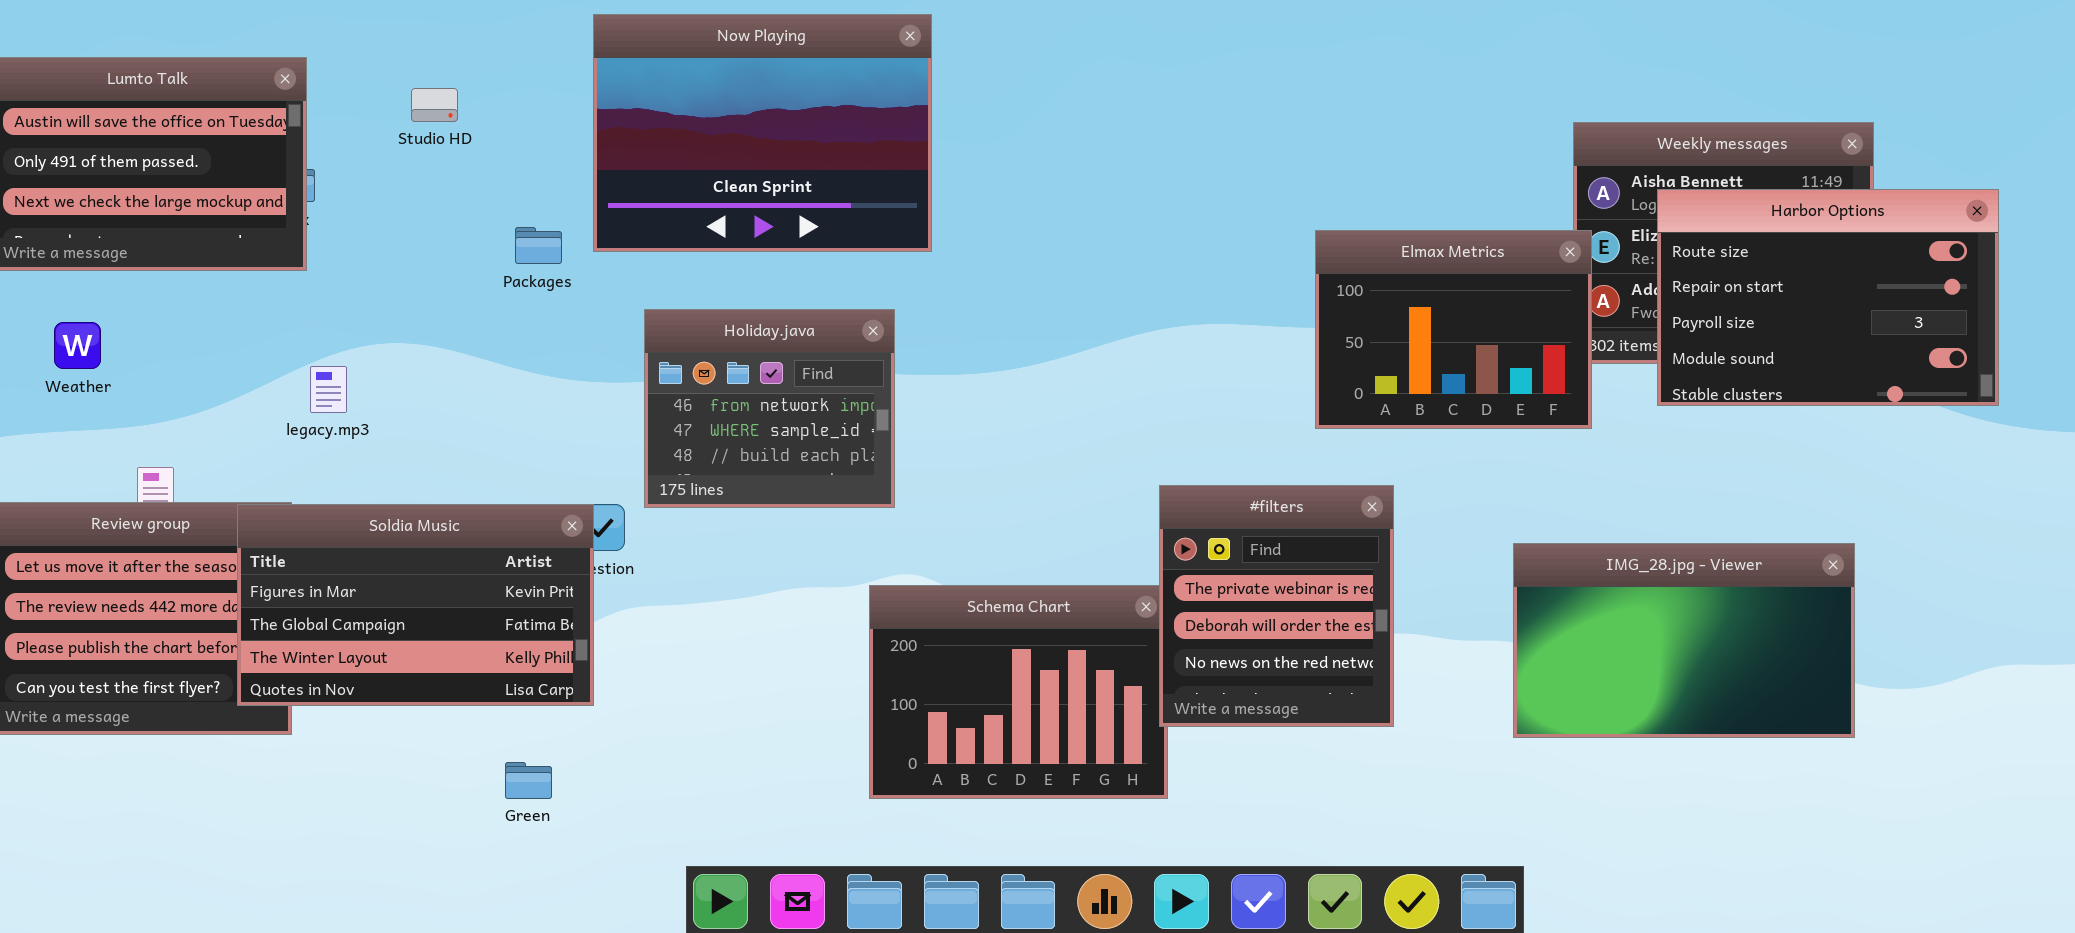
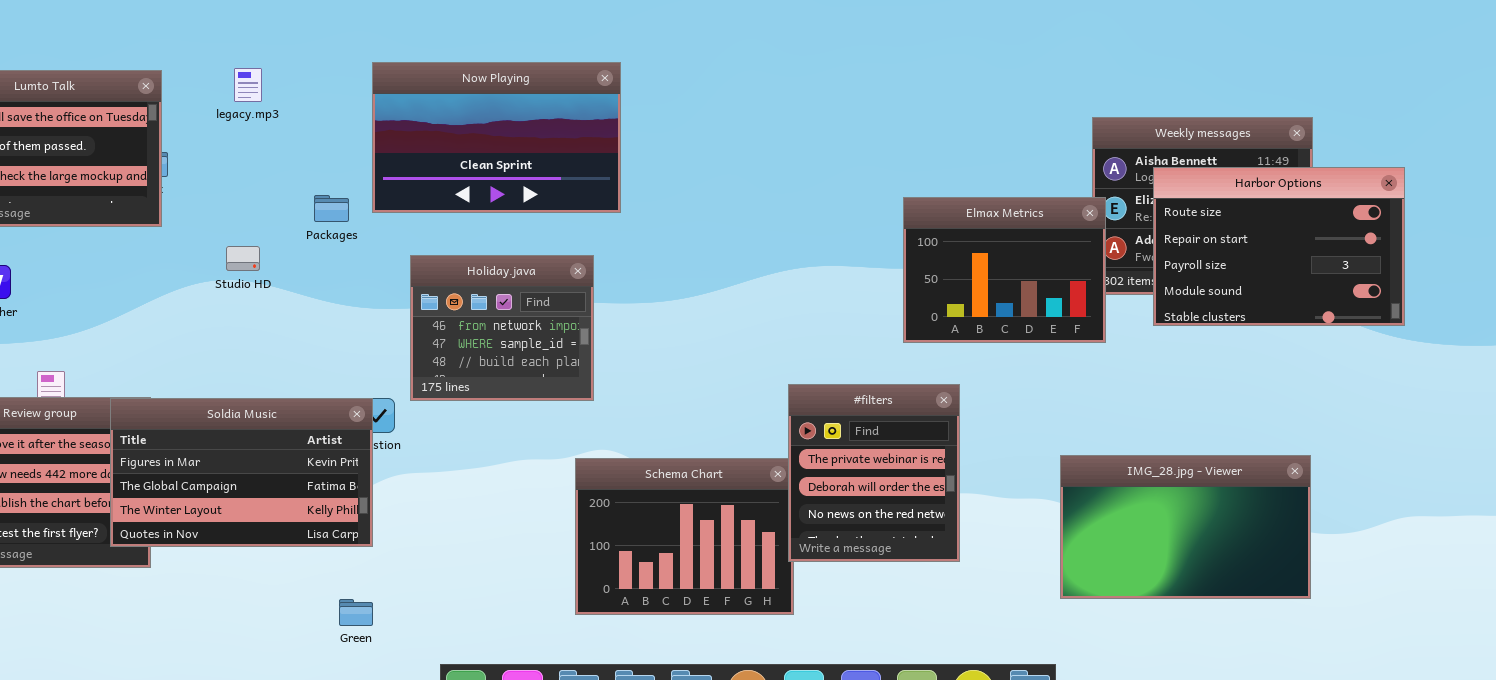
Now Playing: [593,14,932,252] -> [372,62,621,213], resized
Studio HD: [411,88,458,122] -> [226,246,260,271], moved
legacy.mp3: [310,366,347,413] -> [234,68,262,102], moved
IMG_28.jpg - Viewer: [1513,543,1855,738] -> [1060,455,1311,599], moved
Green: [505,762,552,799] -> [339,599,373,626], moved

